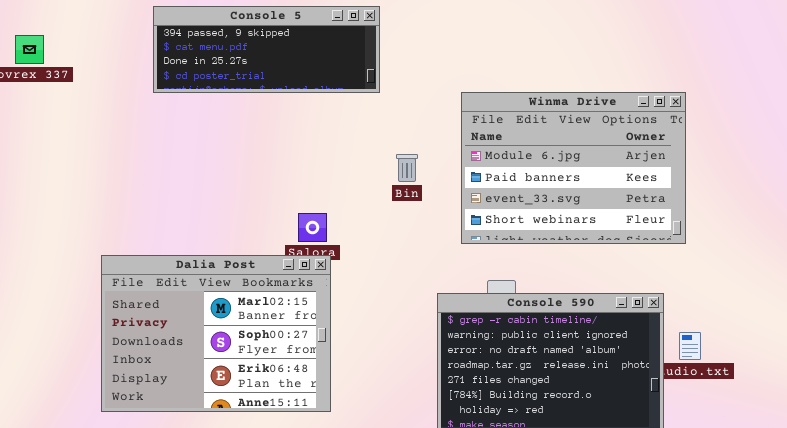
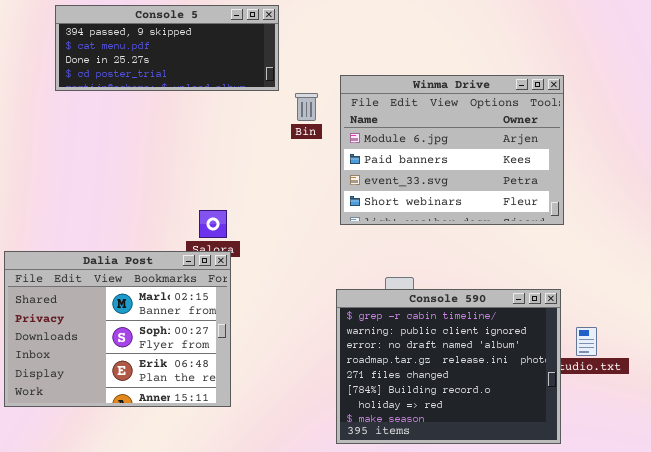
Winma Drive: [461,92,686,244] -> [340,75,564,225], moved
Bin: [396,154,418,182] -> [295,93,318,121], moved

